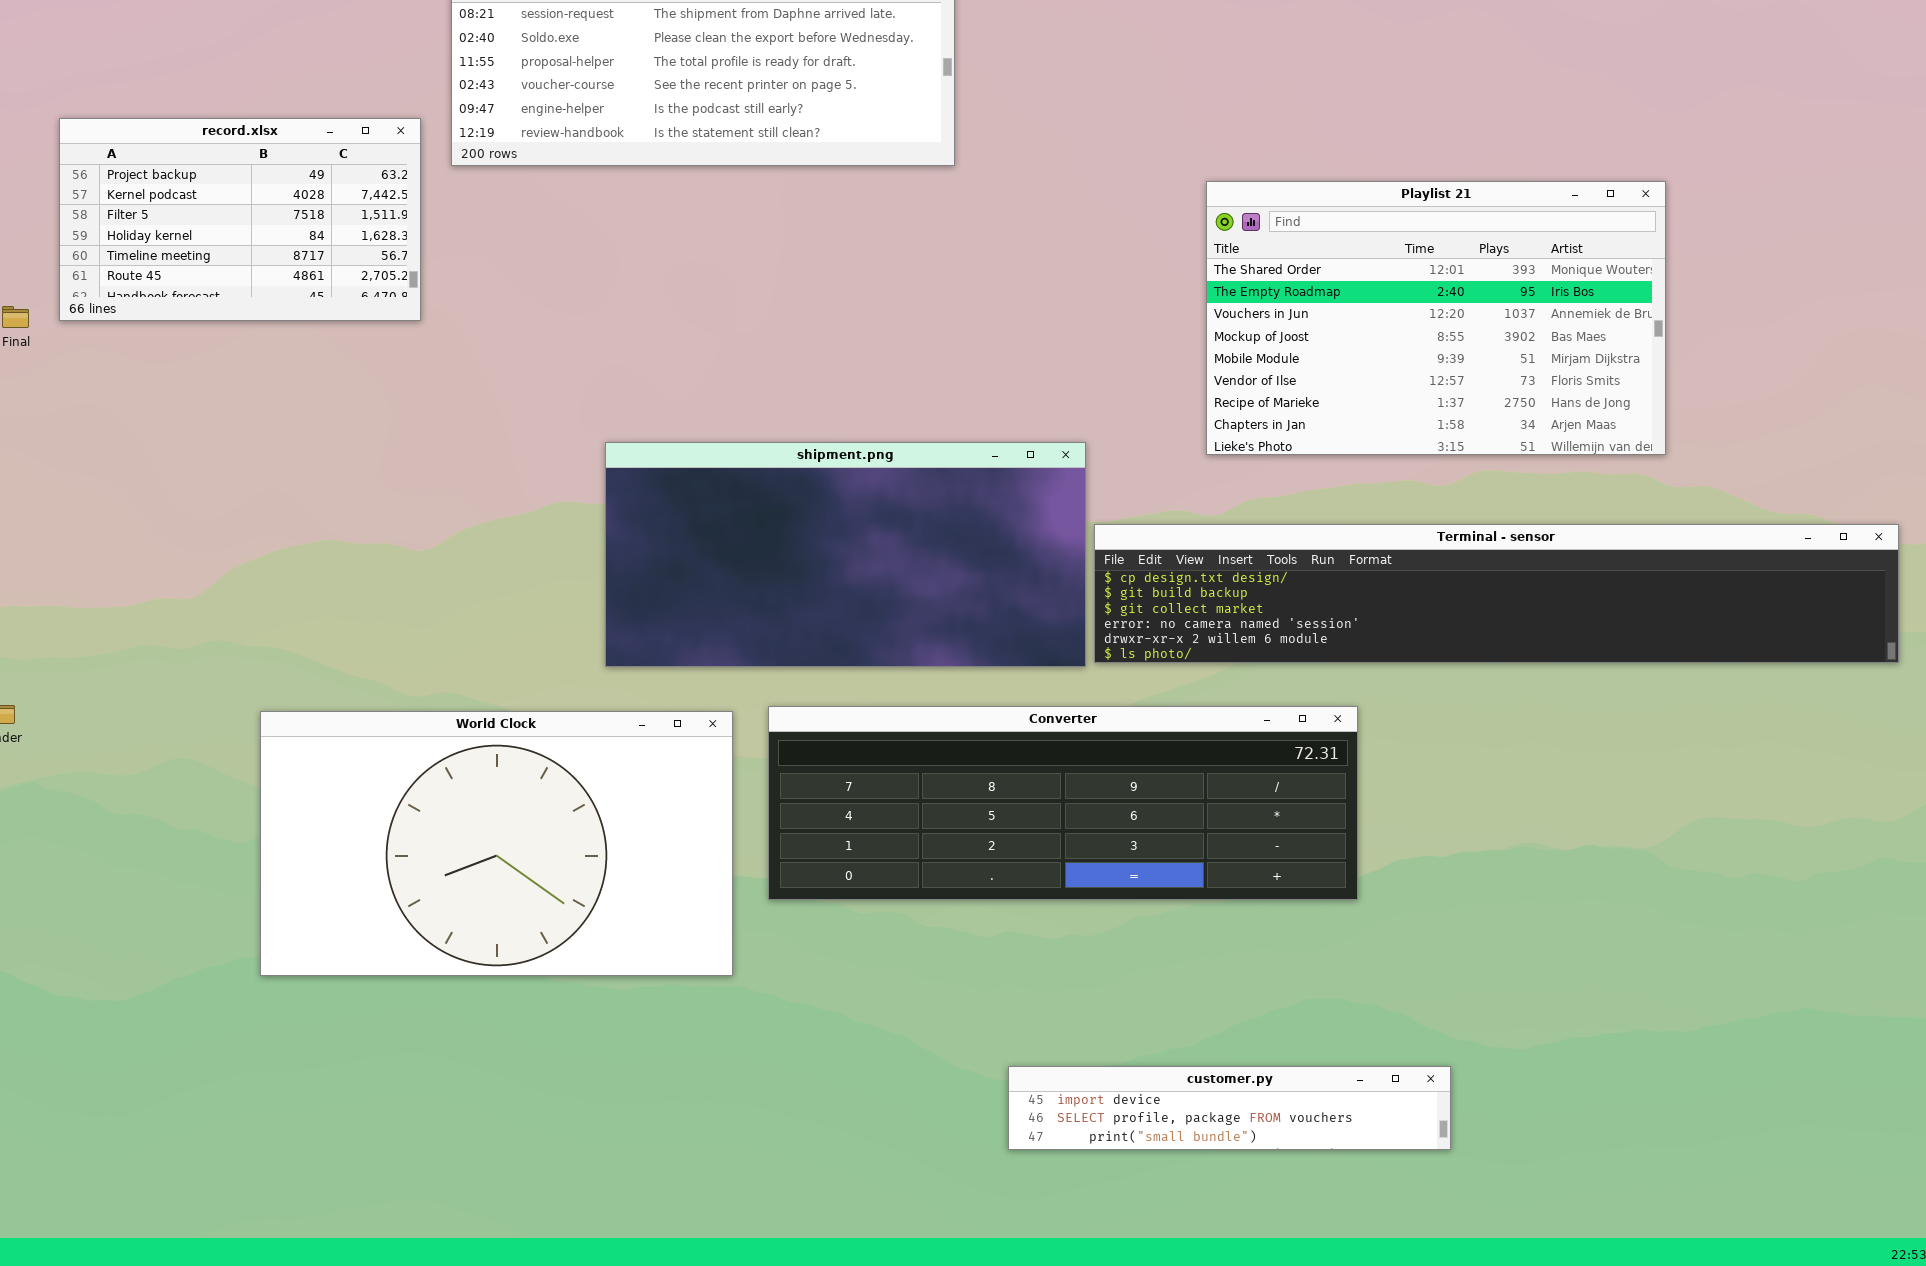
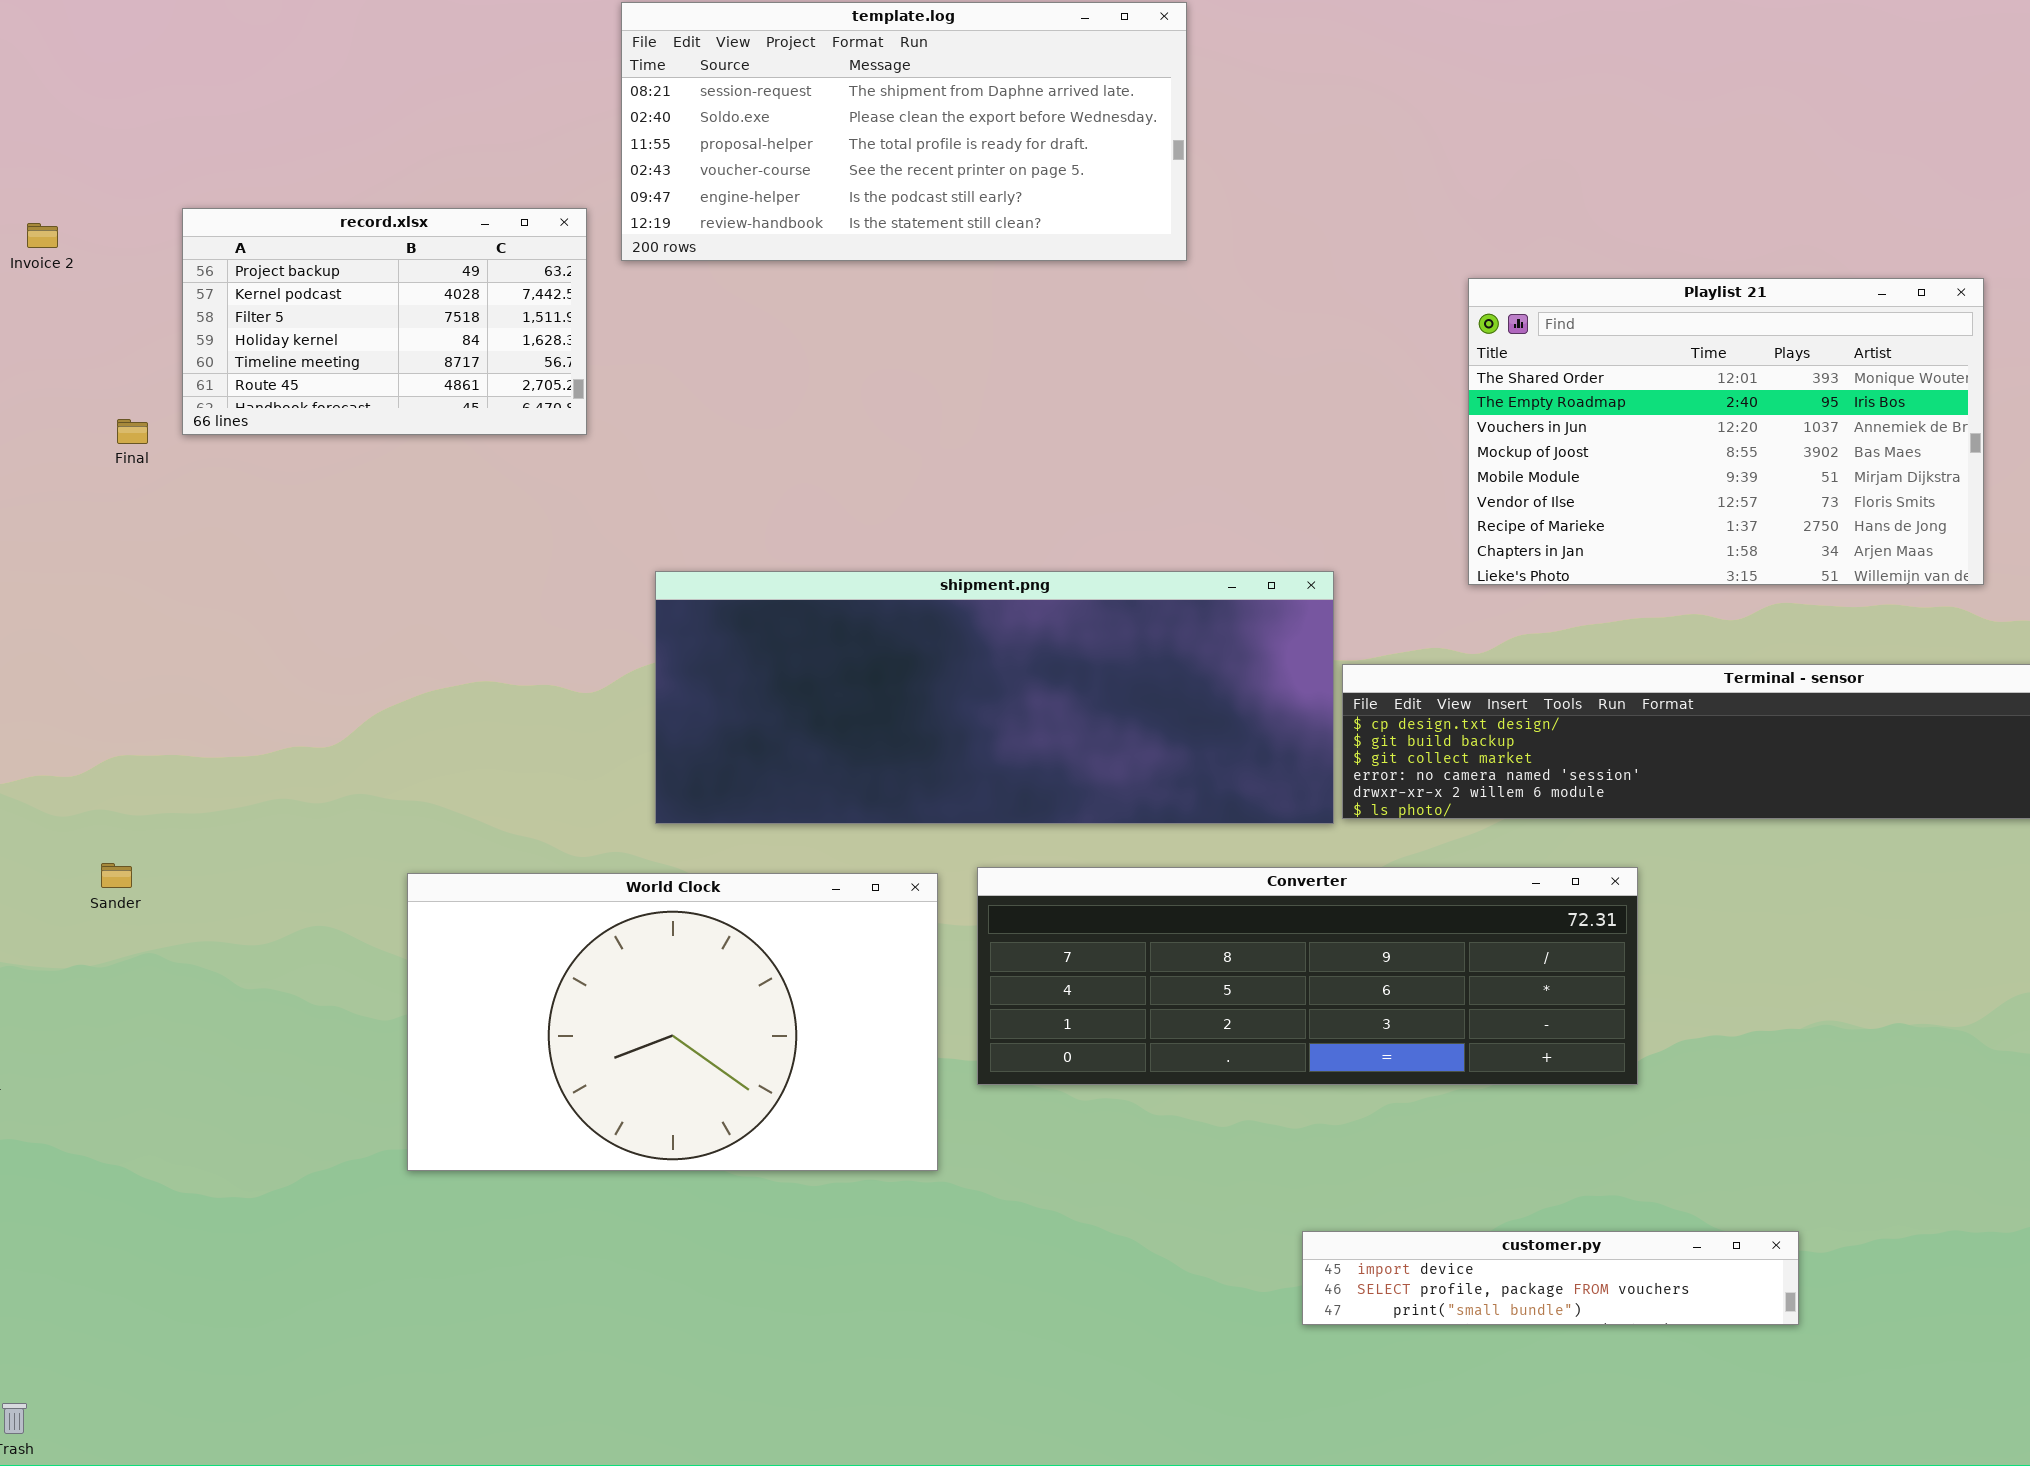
shipment.png: [605,442,1086,667] -> [655,571,1334,824], resized
customer.py: [1008,1066,1451,1150] -> [1302,1231,1799,1325], moved

